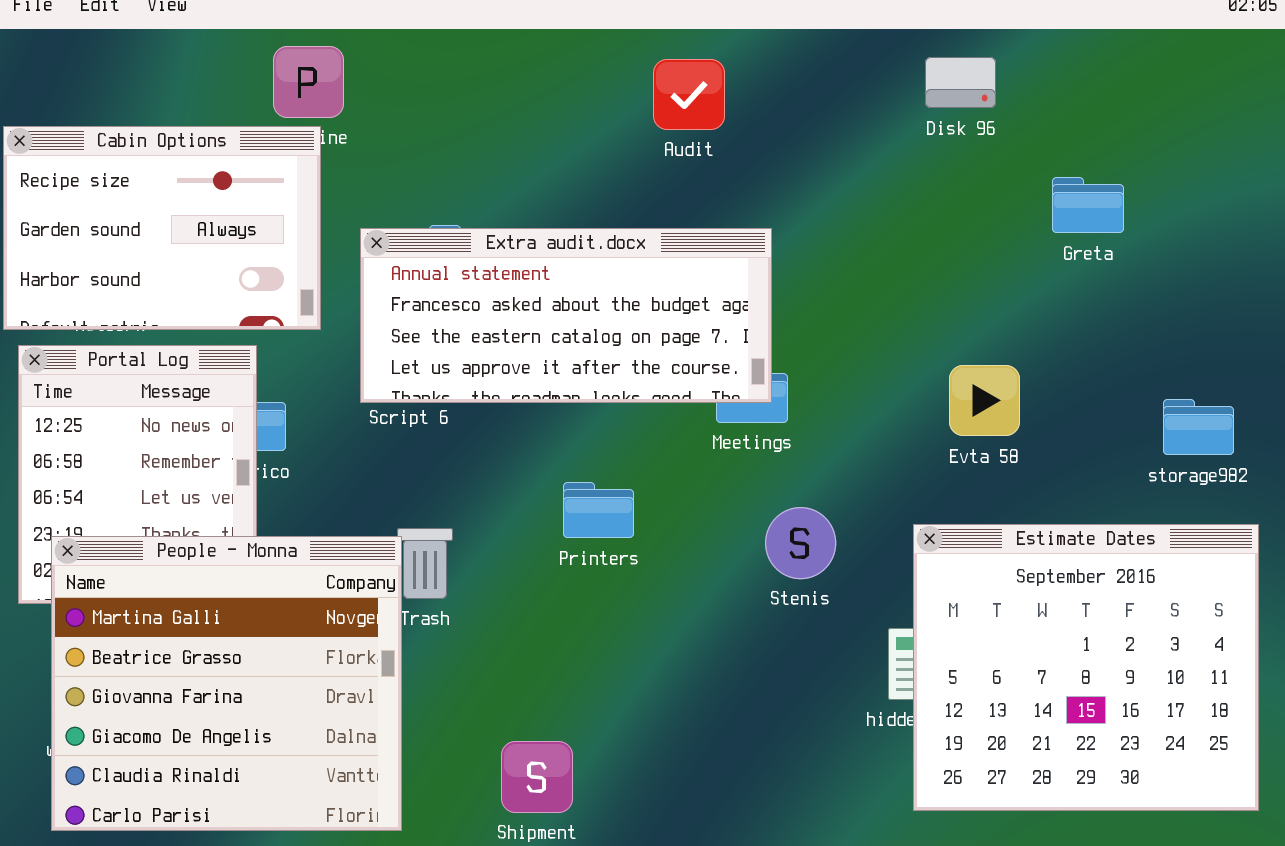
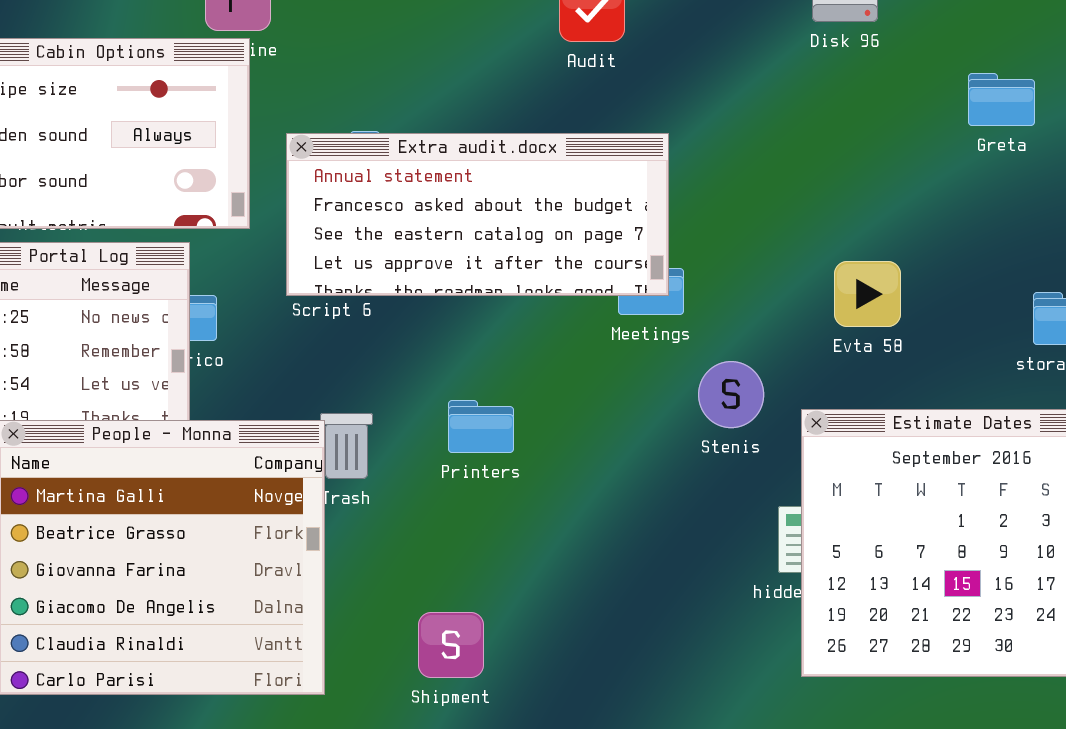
Greta: [1052,177,1124,233] -> [968,73,1035,126], moved
Printers: [563,482,634,538] -> [448,400,514,453], moved
Stenis: [765,507,836,579] -> [698,361,764,428], moved

